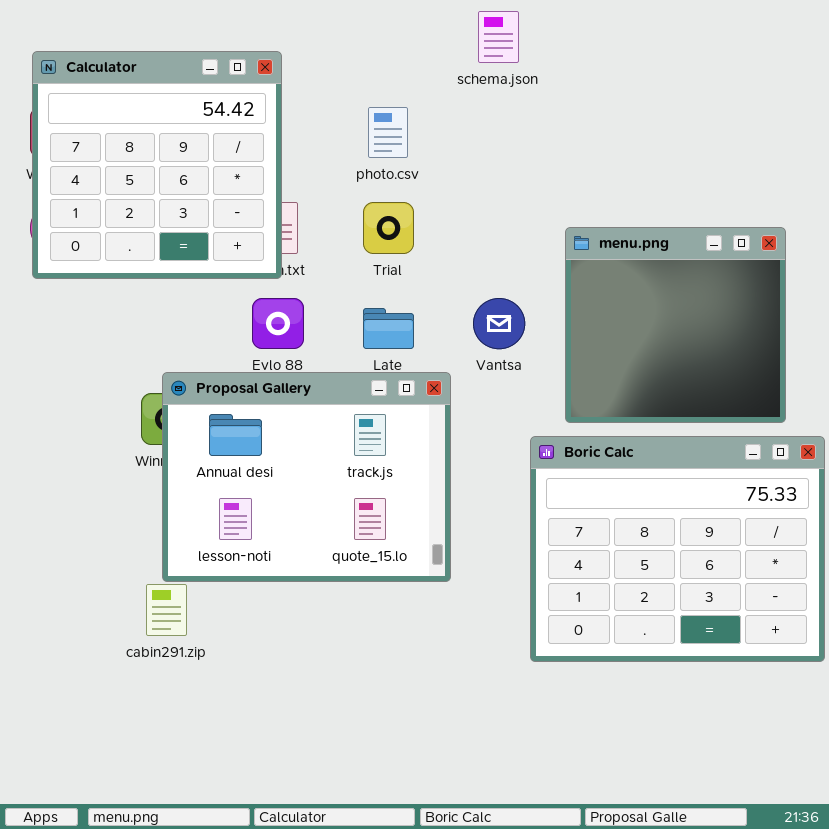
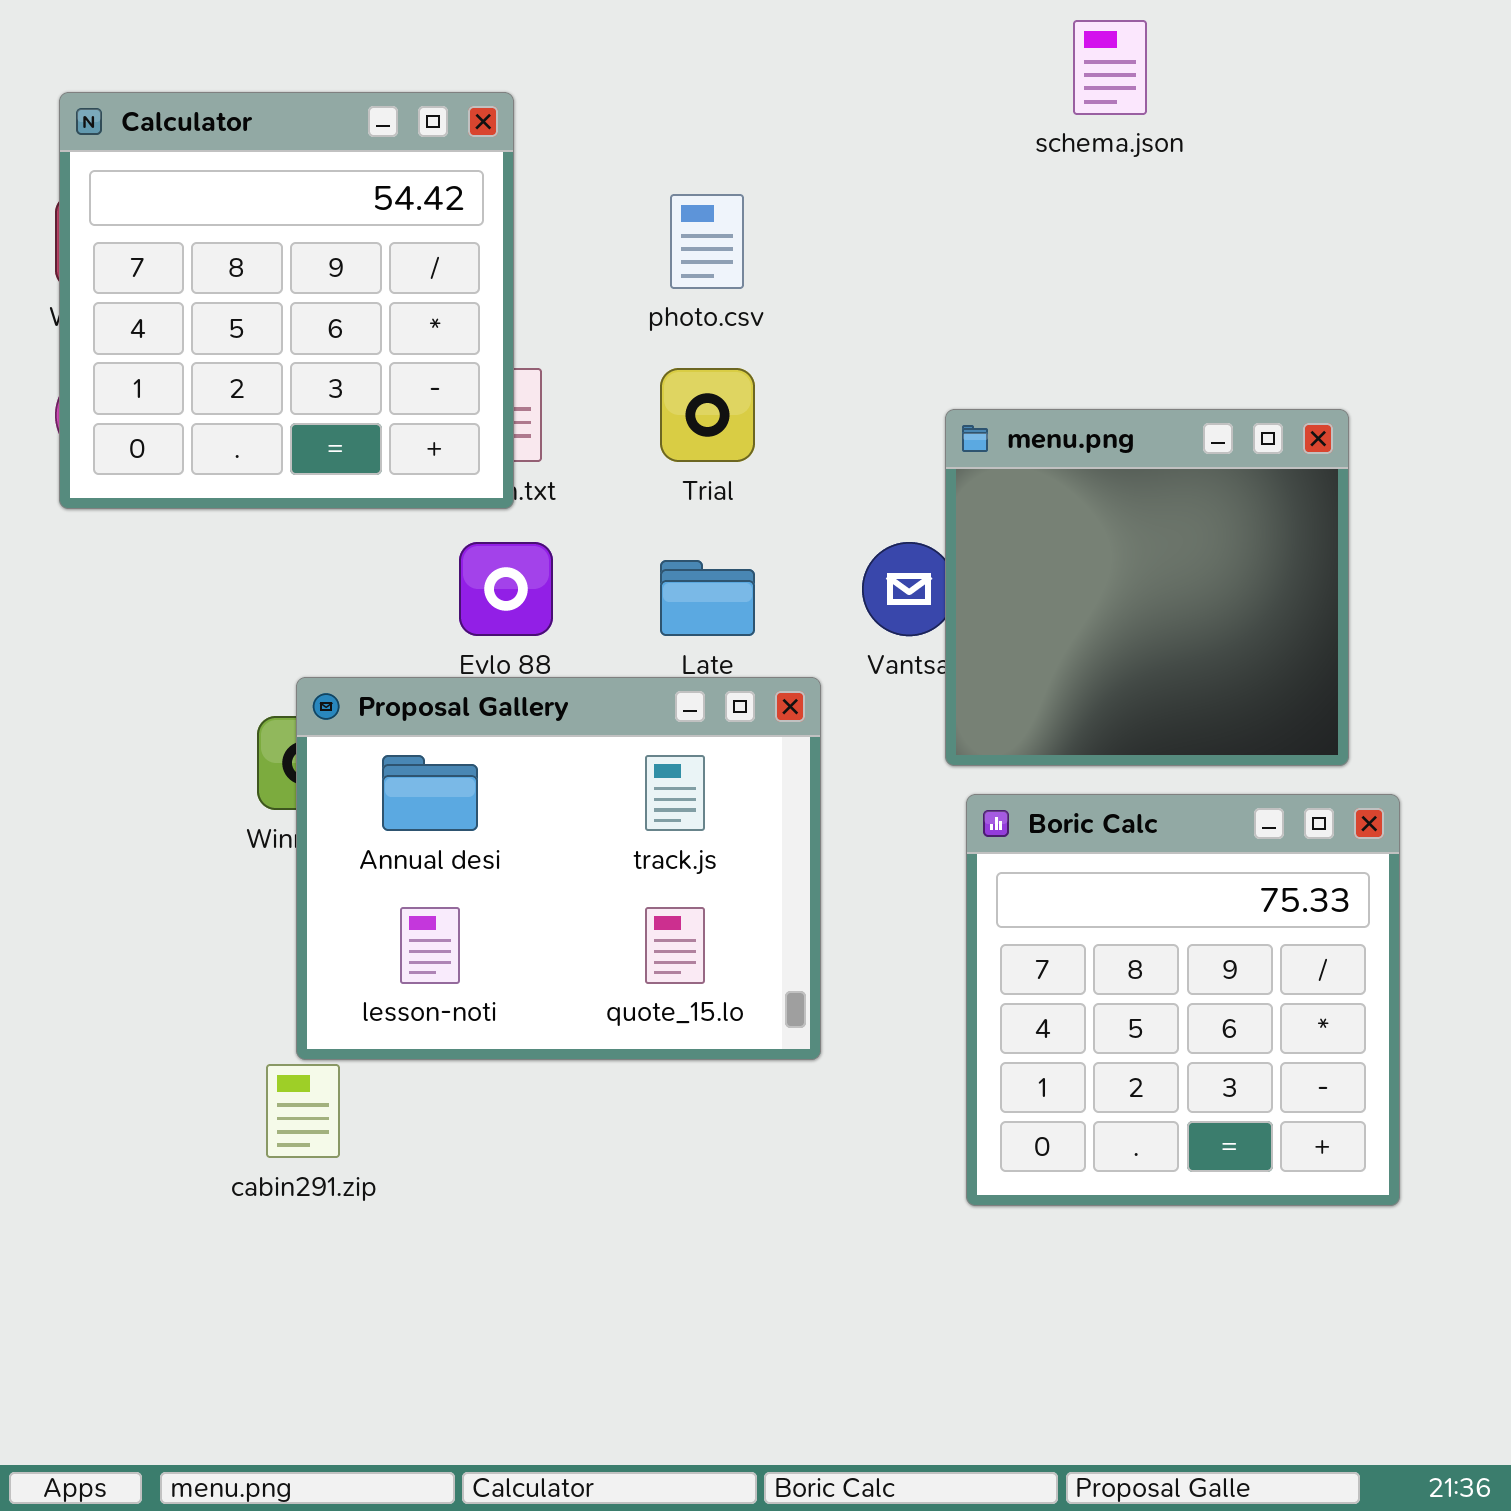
schema.json: [478,11,519,63] -> [1073,20,1147,115], moved
menu.png: [565,227,786,423] -> [945,409,1349,766], moved
Boric Calc: [530,436,825,662] -> [966,794,1400,1206], resized

